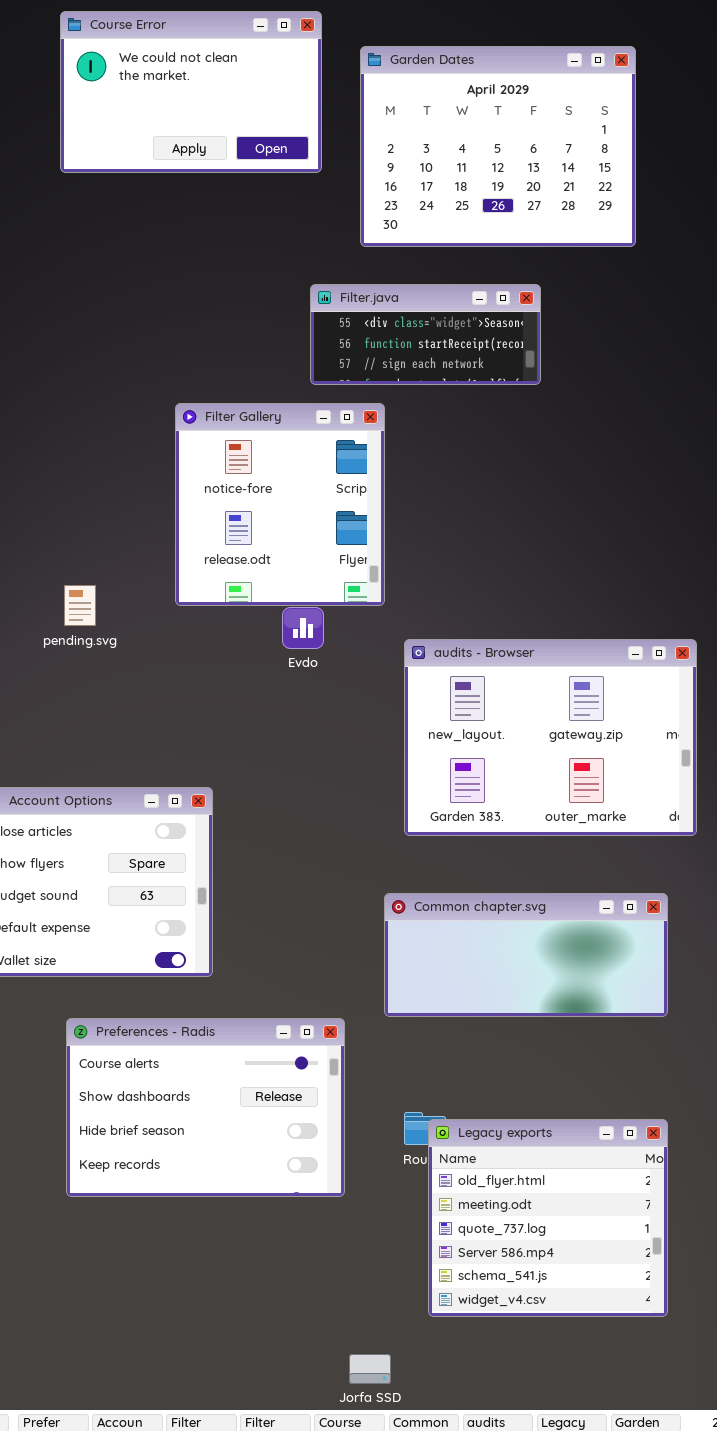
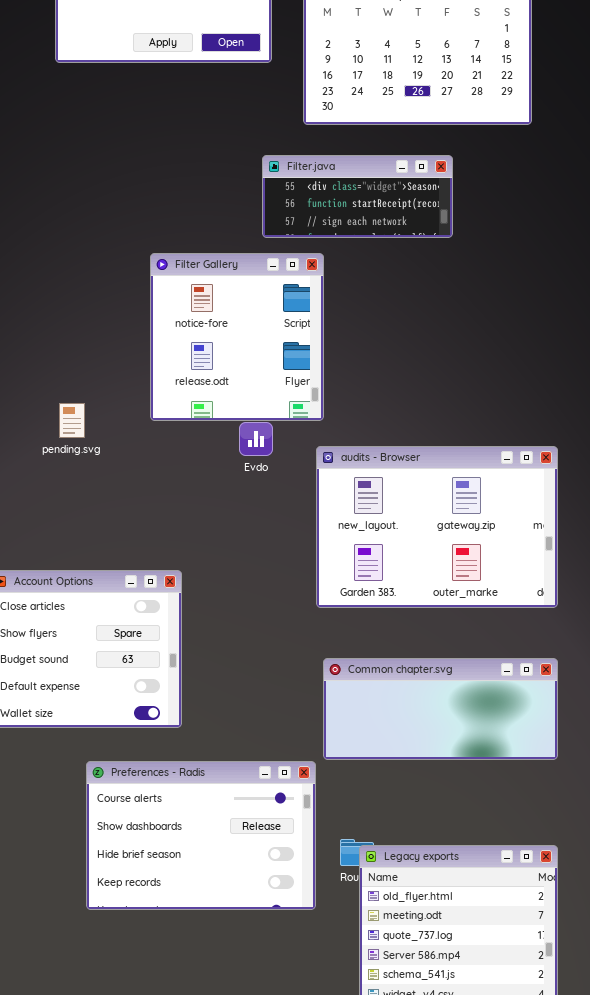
audits - Browser: [404,639,697,836] -> [316,446,558,608], moved
Preferences - Radis: [66,1018,345,1197] -> [86,761,316,910], moved

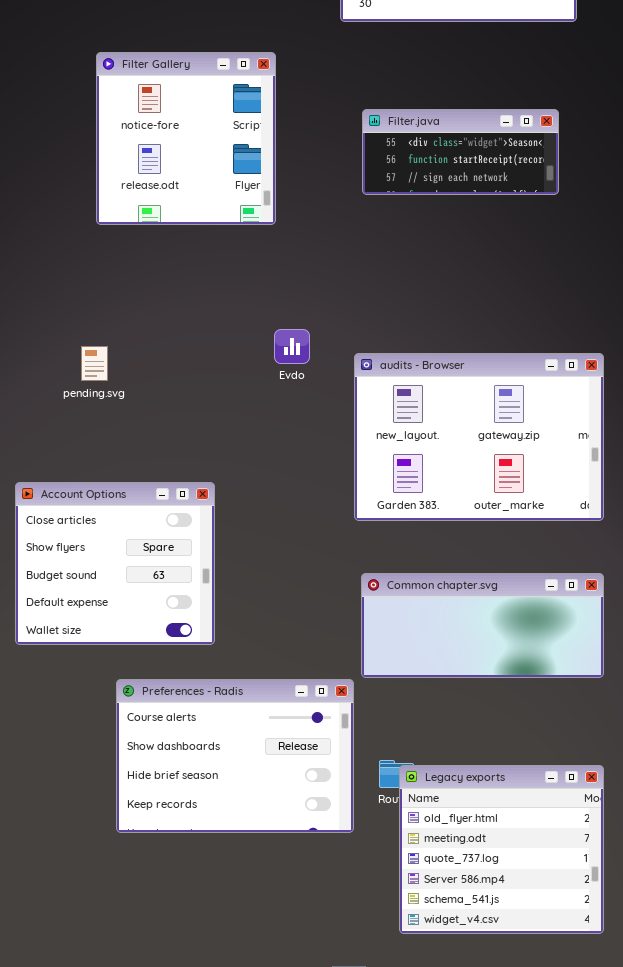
Filter.java: [262,155,453,238] -> [362,109,559,195], moved
Filter Gallery: [150,253,324,421] -> [96,52,276,225], moved
pending.svg: [59,403,85,438] -> [81,346,108,381], moved

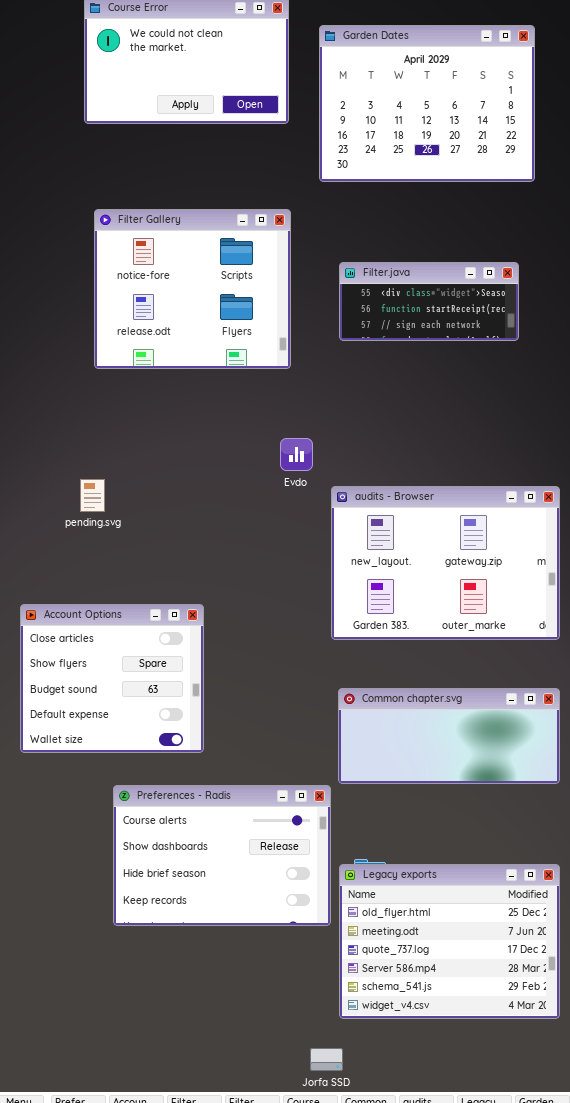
Filter Gallery: [96,52,276,225] -> [94,209,291,369], resized
Evdo: [274,329,310,364] -> [280,438,313,471], moved
Legacy exports: [399,765,604,934] -> [339,864,560,1019], resized

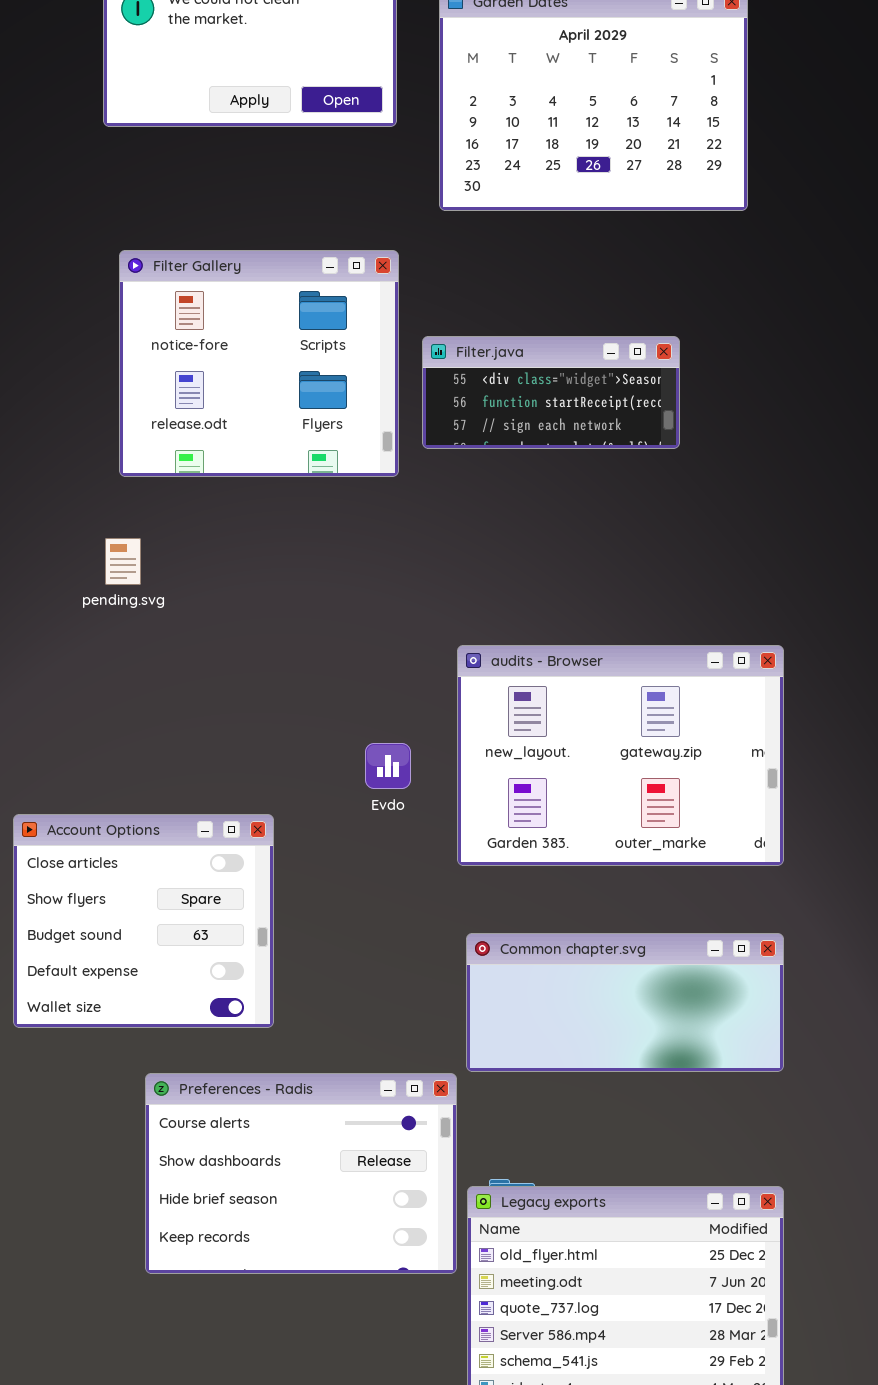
Filter.java: [339,262,519,341] -> [422,336,680,449], moved
Evdo: [280,438,313,471] -> [365,743,411,789], moved
pending.svg: [80,479,105,512] -> [105,538,141,585], moved

